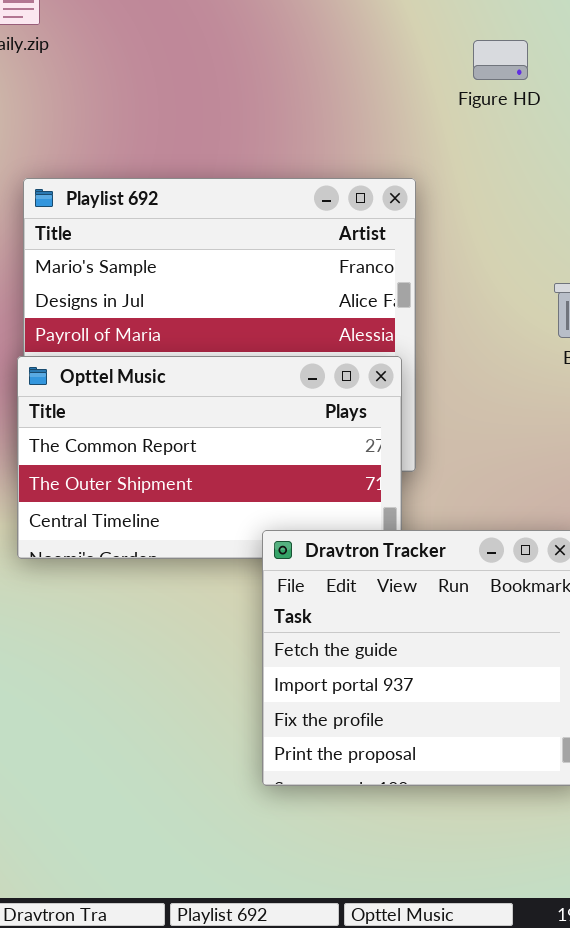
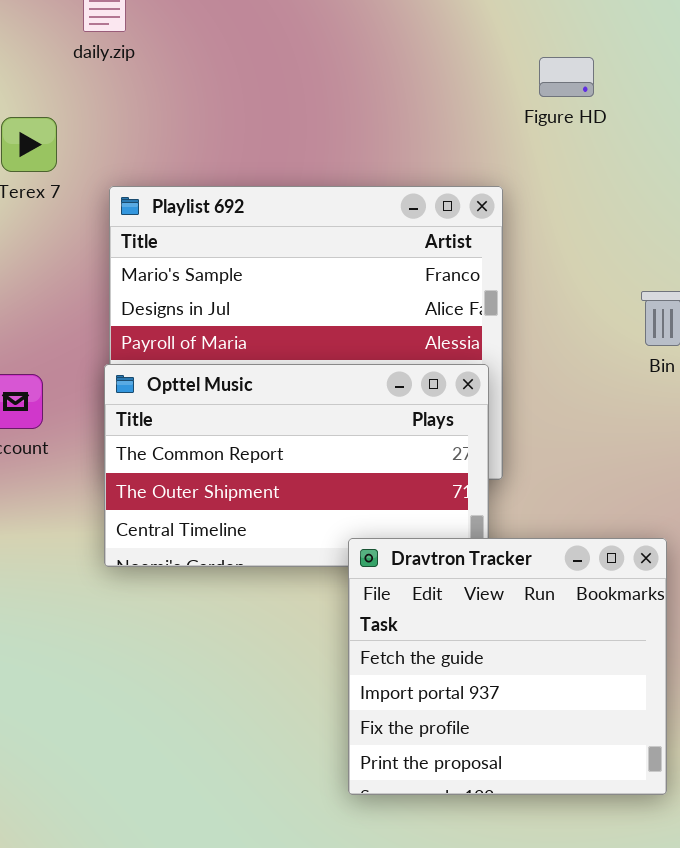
Figure HD: [473,40,528,80] -> [539,57,594,97], moved

